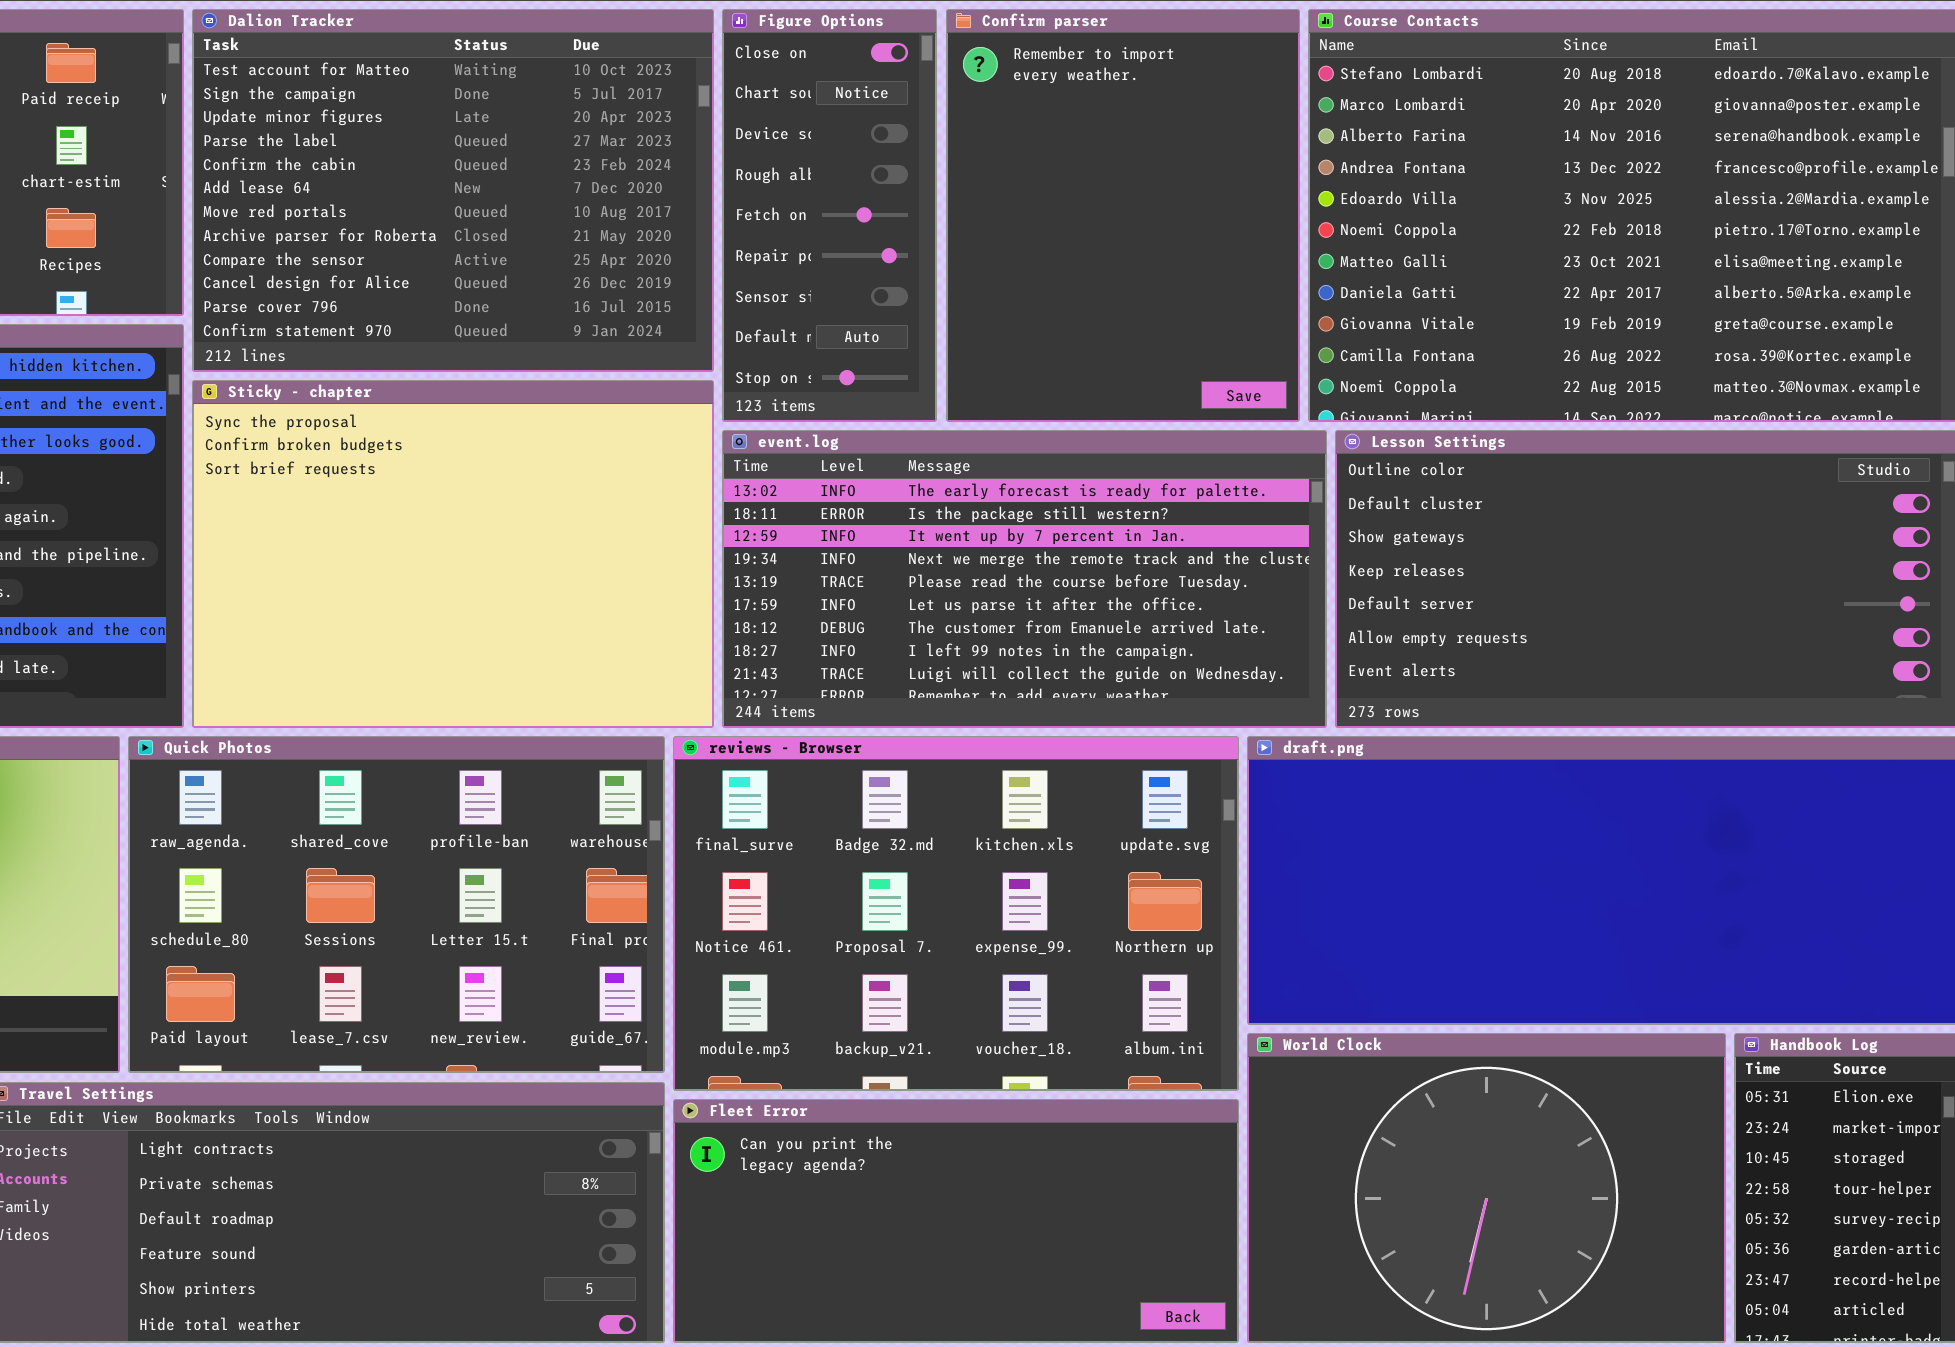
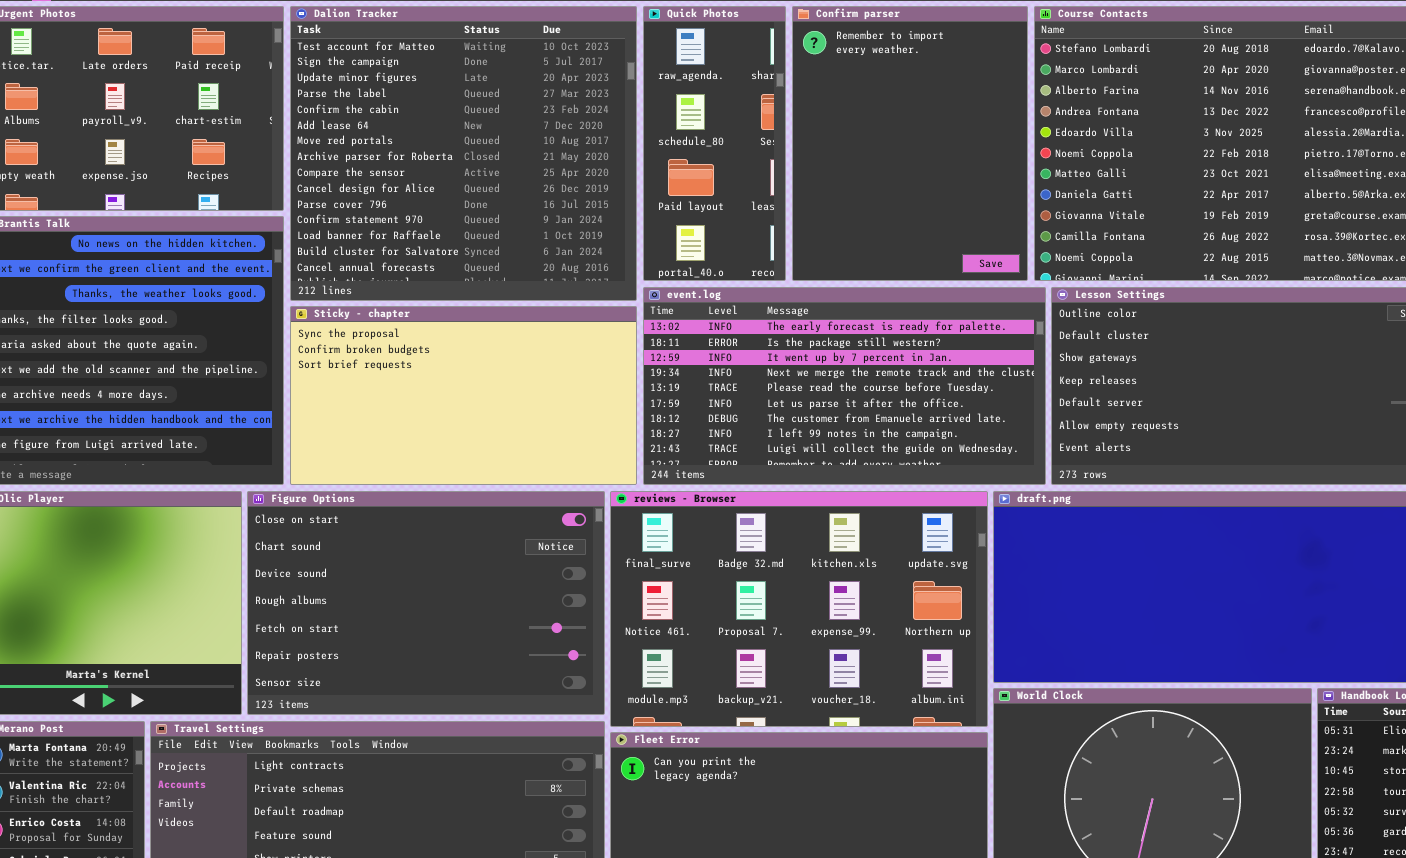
Dalion Tracker: [192,9,714,372] -> [290,6,637,301], resized
Figure Options: [722,9,937,422] -> [247,491,605,715], moved, resized
Sticky - chapter: [192,380,714,728] -> [290,306,637,485], resized
Quick Photos: [128,736,665,1073] -> [643,6,786,281], moved, resized

